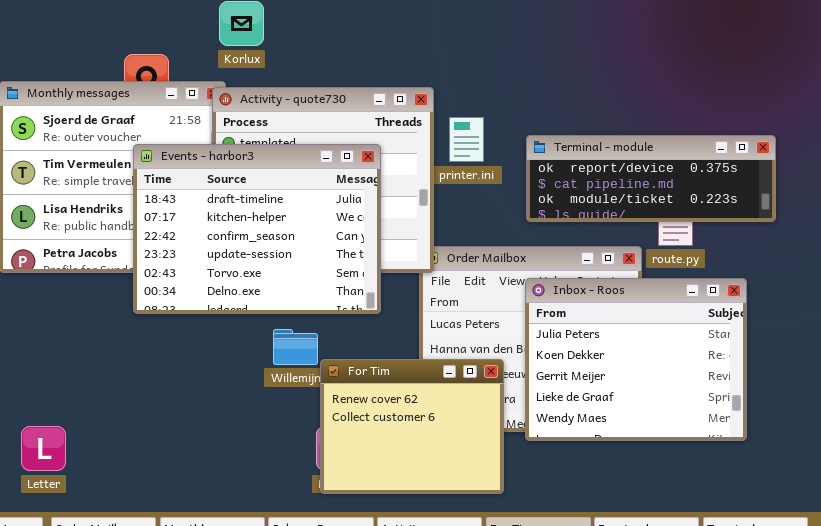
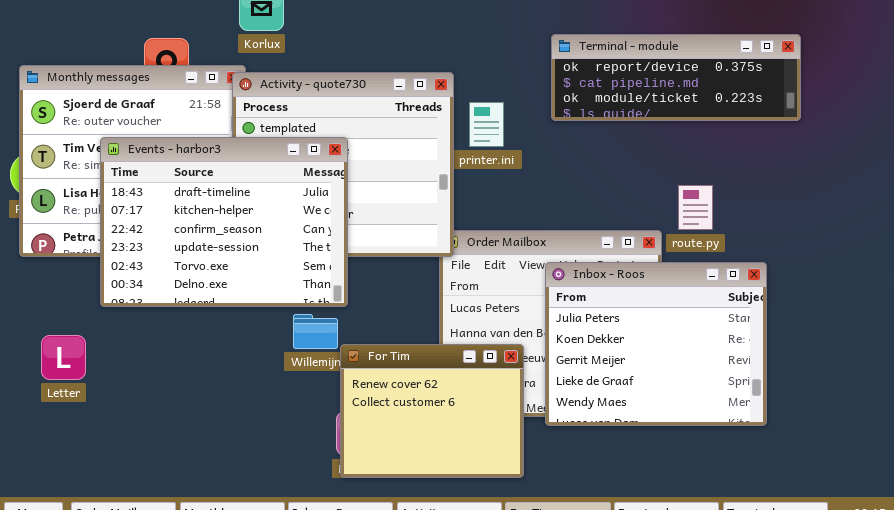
Terminal - module: [526,135,776,222] -> [551,34,801,121], moved
Events - harbor3: [133,144,381,314] -> [100,137,348,307], moved
Letter: [21,426,66,471] -> [41,335,86,380], moved

